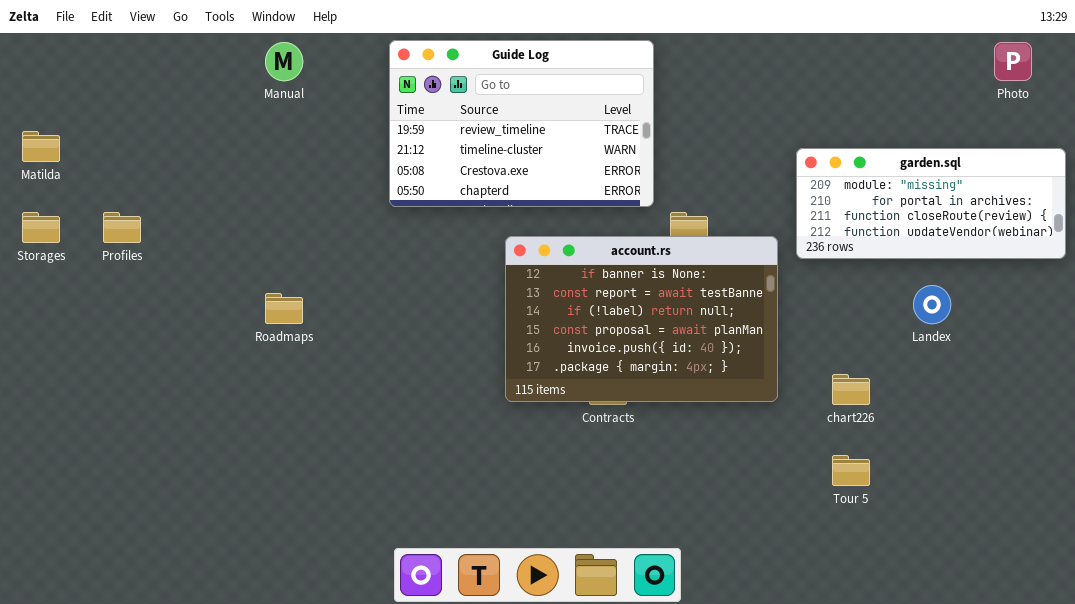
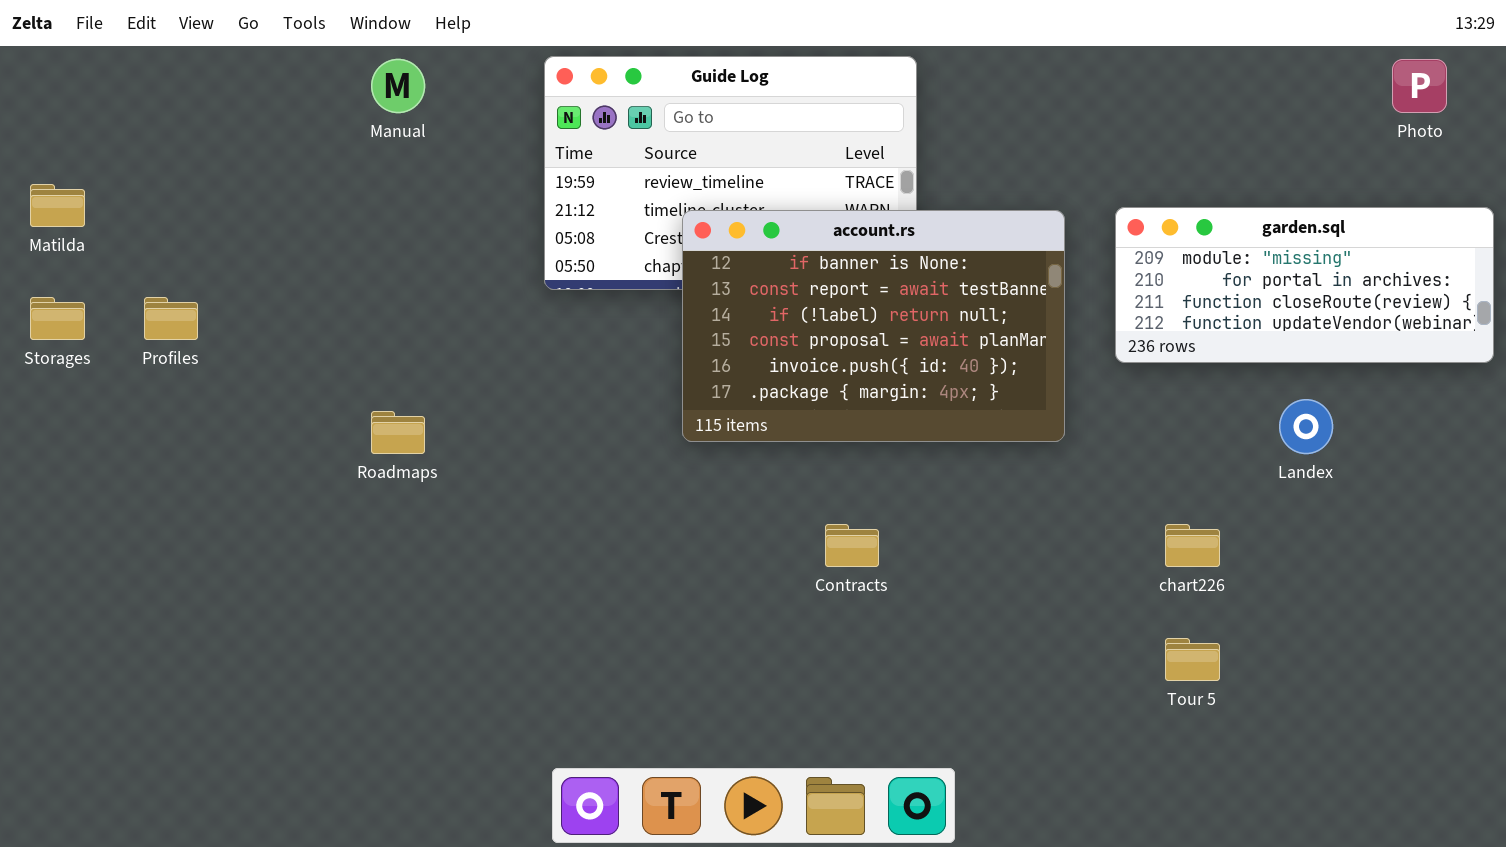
account.rs: [505,236,778,402] -> [682,210,1065,442], moved

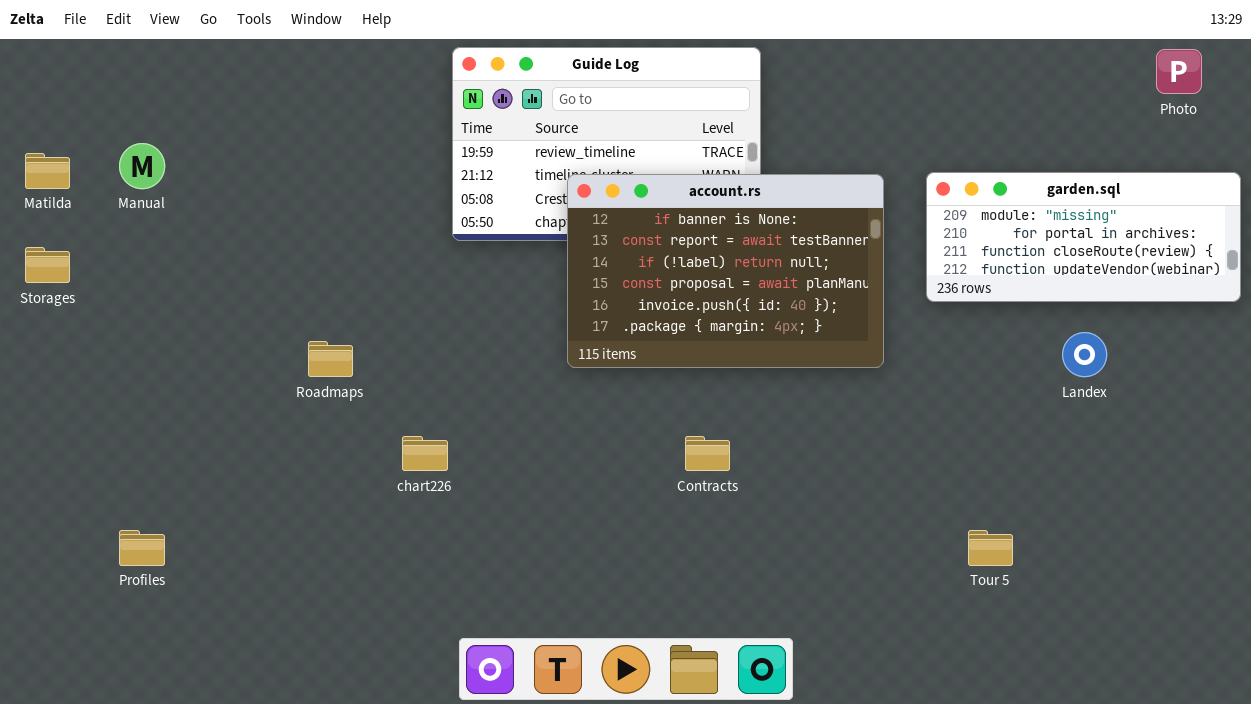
Manual: [371,59,425,113] -> [119,143,165,189], moved
Profiles: [144,297,198,340] -> [119,530,165,566], moved
chart226: [1165,524,1220,567] -> [402,436,448,471], moved

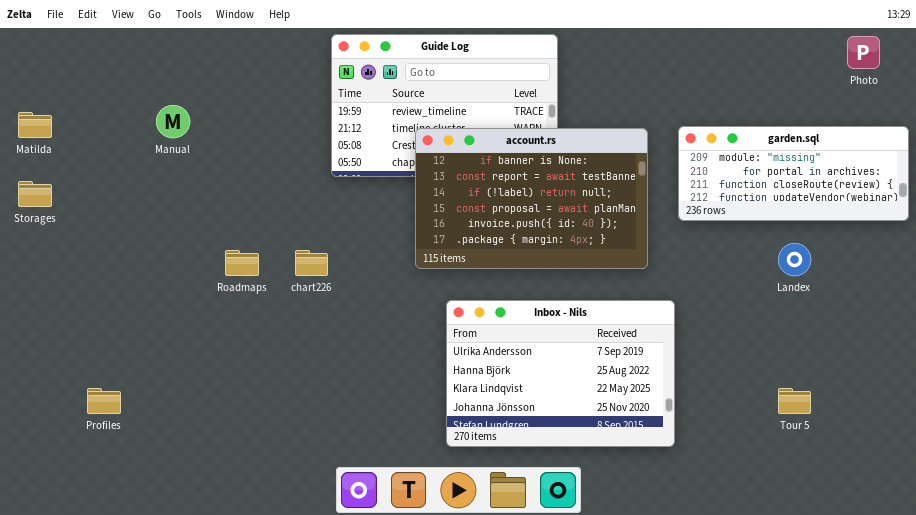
Manual: [119,143,165,189] -> [156,105,190,138], moved
Inbox - Nils: none -> [446,300,675,447], opened
chart226: [402,436,448,471] -> [295,250,328,276], moved
Tour 5: [968,530,1013,566] -> [778,388,811,414], moved

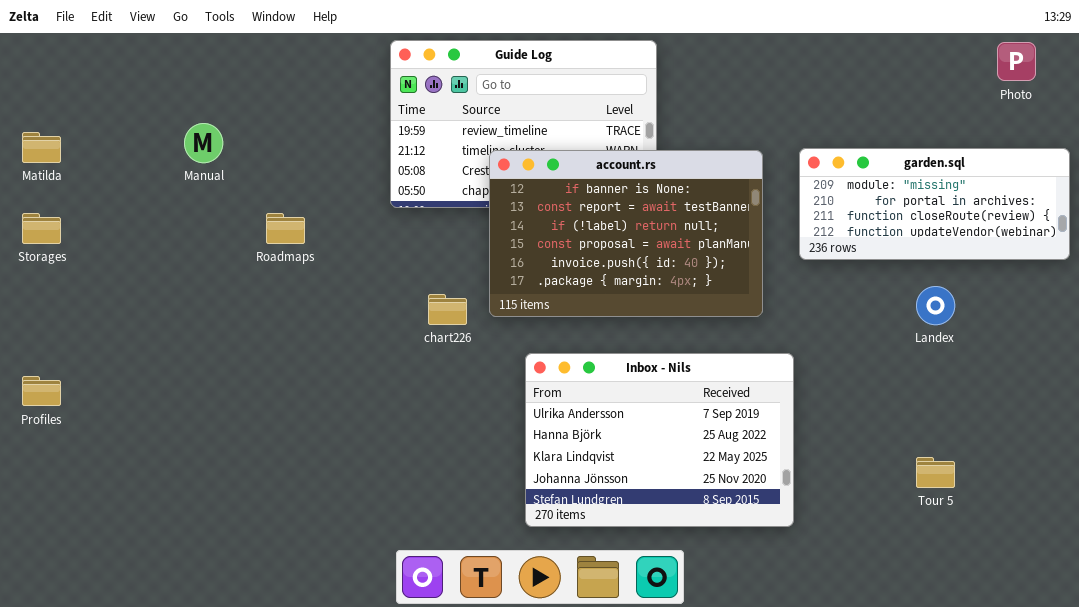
Roadmaps: [225,250,259,276] -> [266,213,305,244], moved
chart226: [295,250,328,276] -> [428,294,467,325], moved
Profiles: [87,388,121,414] -> [22,376,61,406], moved

